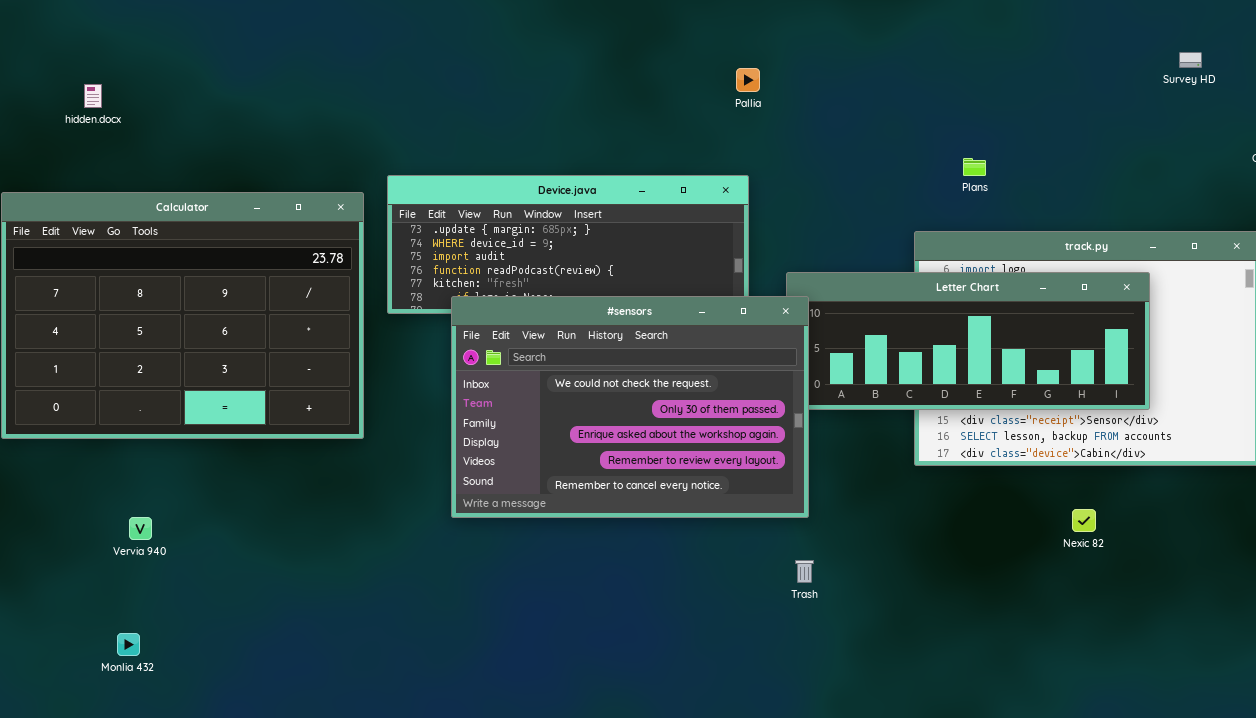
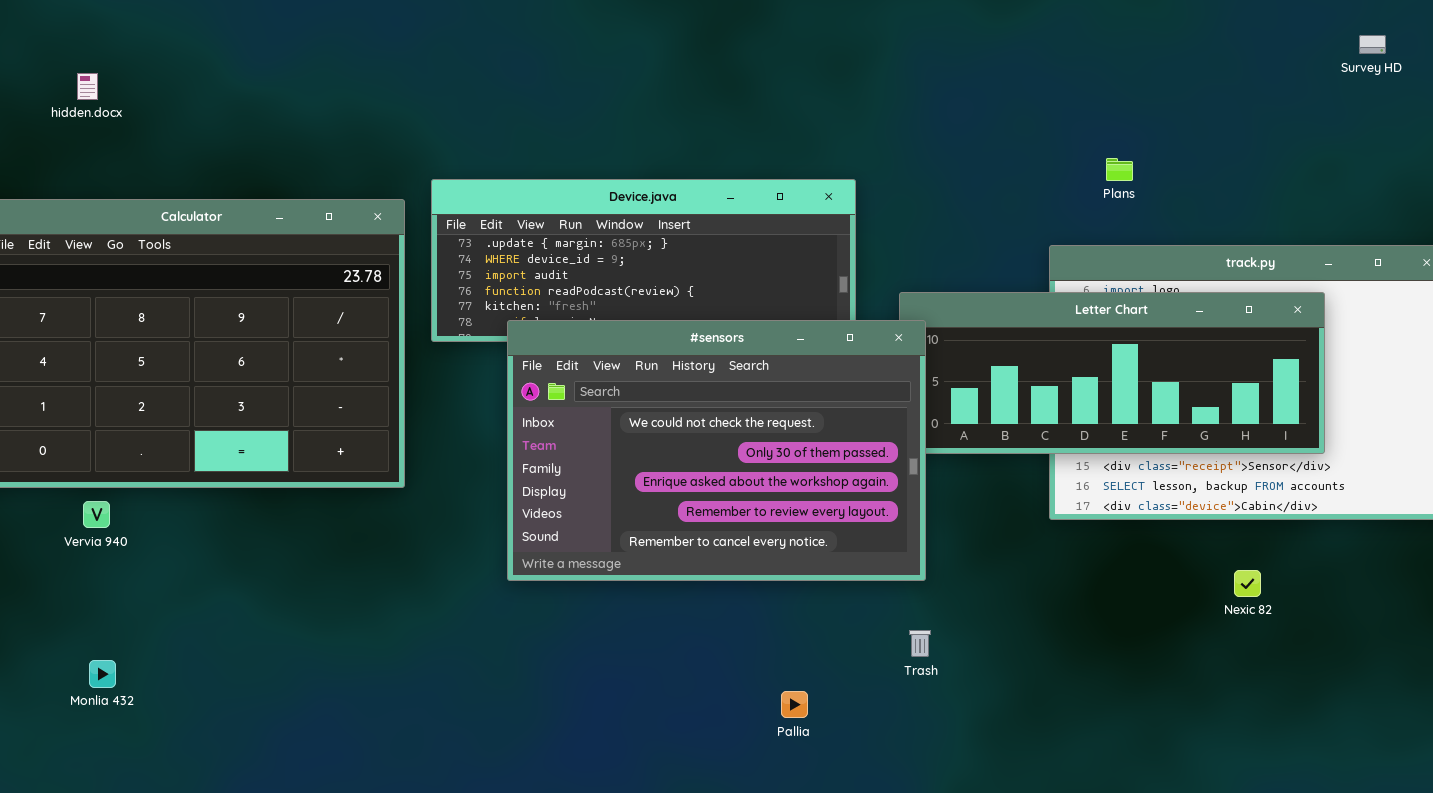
Pallia: [736,68,760,92] -> [781,691,808,718], moved
Vervia 940: [129,517,152,540] -> [83,501,110,528], moved
Monlia 432: [117,633,140,656] -> [89,660,116,688], moved

